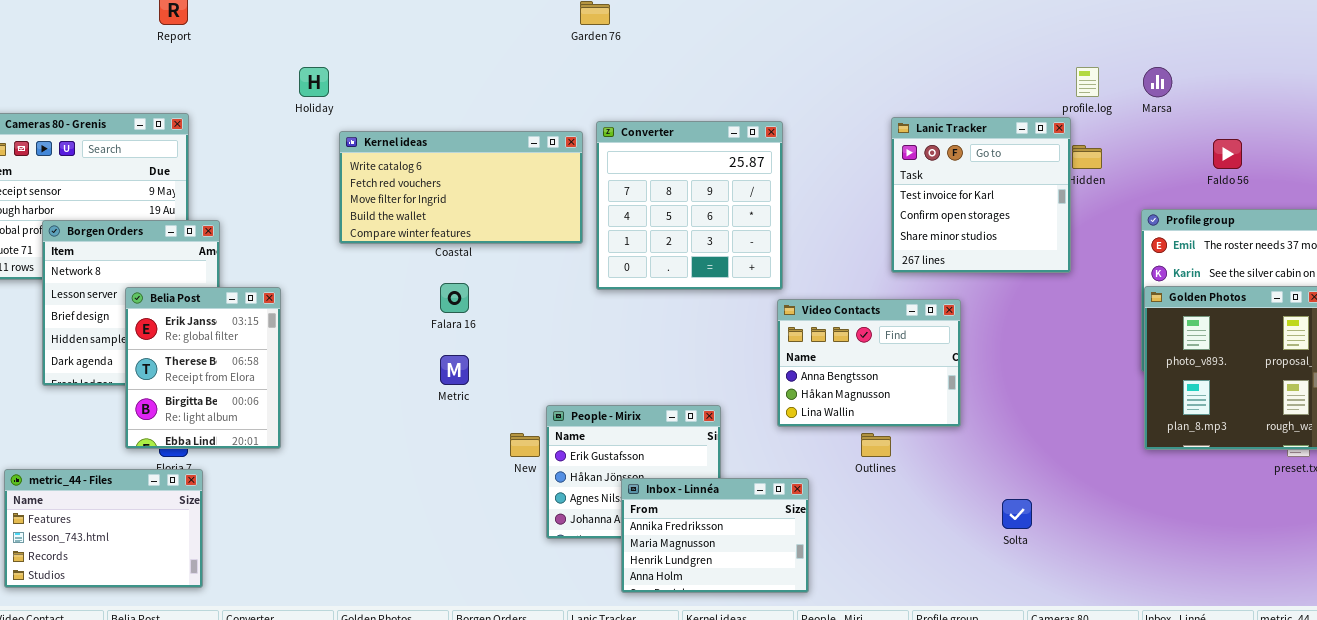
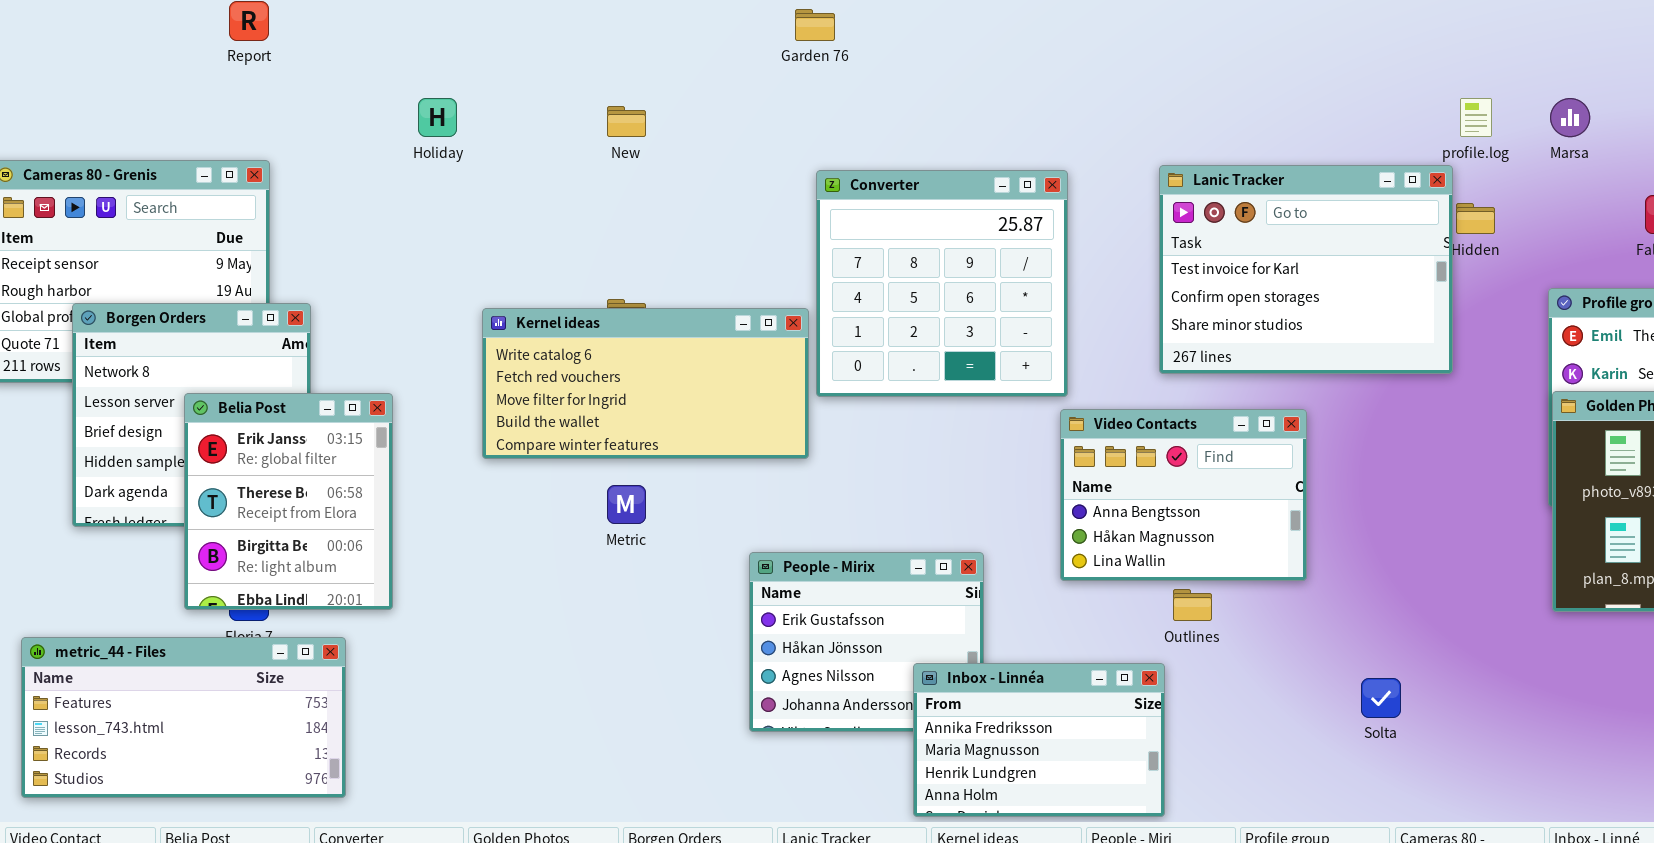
Lanic Tracker: [891,117,1071,273] -> [1159,165,1453,374], resized
Kernel ideas: [339,131,583,244] -> [482,308,809,459], moved
New: [510,433,540,457] -> [607,106,646,137], moved
metric_44 - Files: [4,469,203,588] -> [21,637,346,798], resized
Inbox - Linnéa: [621,478,809,593] -> [913,663,1165,817], moved

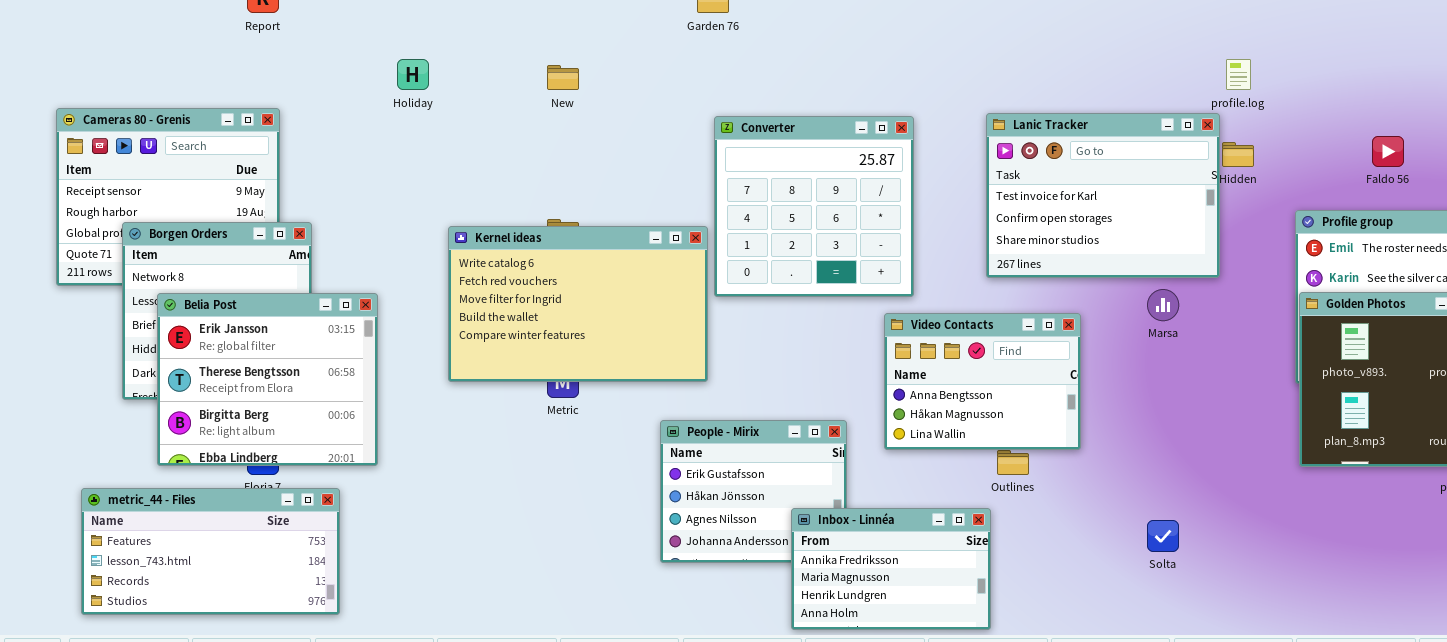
Marsa: [1550,98,1590,137] -> [1147,289,1179,321], moved
Kernel ideas: [482,308,809,459] -> [448,226,708,382], resized
Belia Post: [184,393,393,610] -> [157,293,378,466], resized
Video Contacts: [1060,409,1307,581] -> [884,313,1081,450], moved

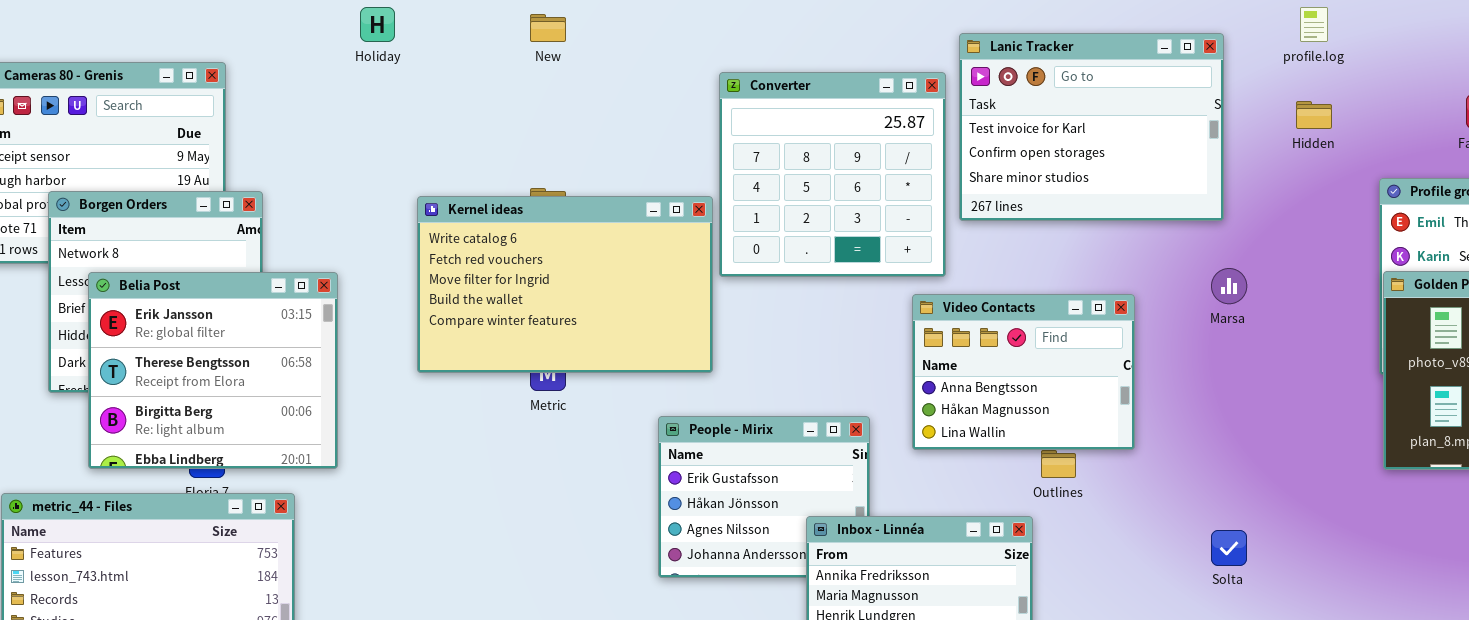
Lanic Tracker: [986,113,1220,278] -> [959,33,1224,221], moved

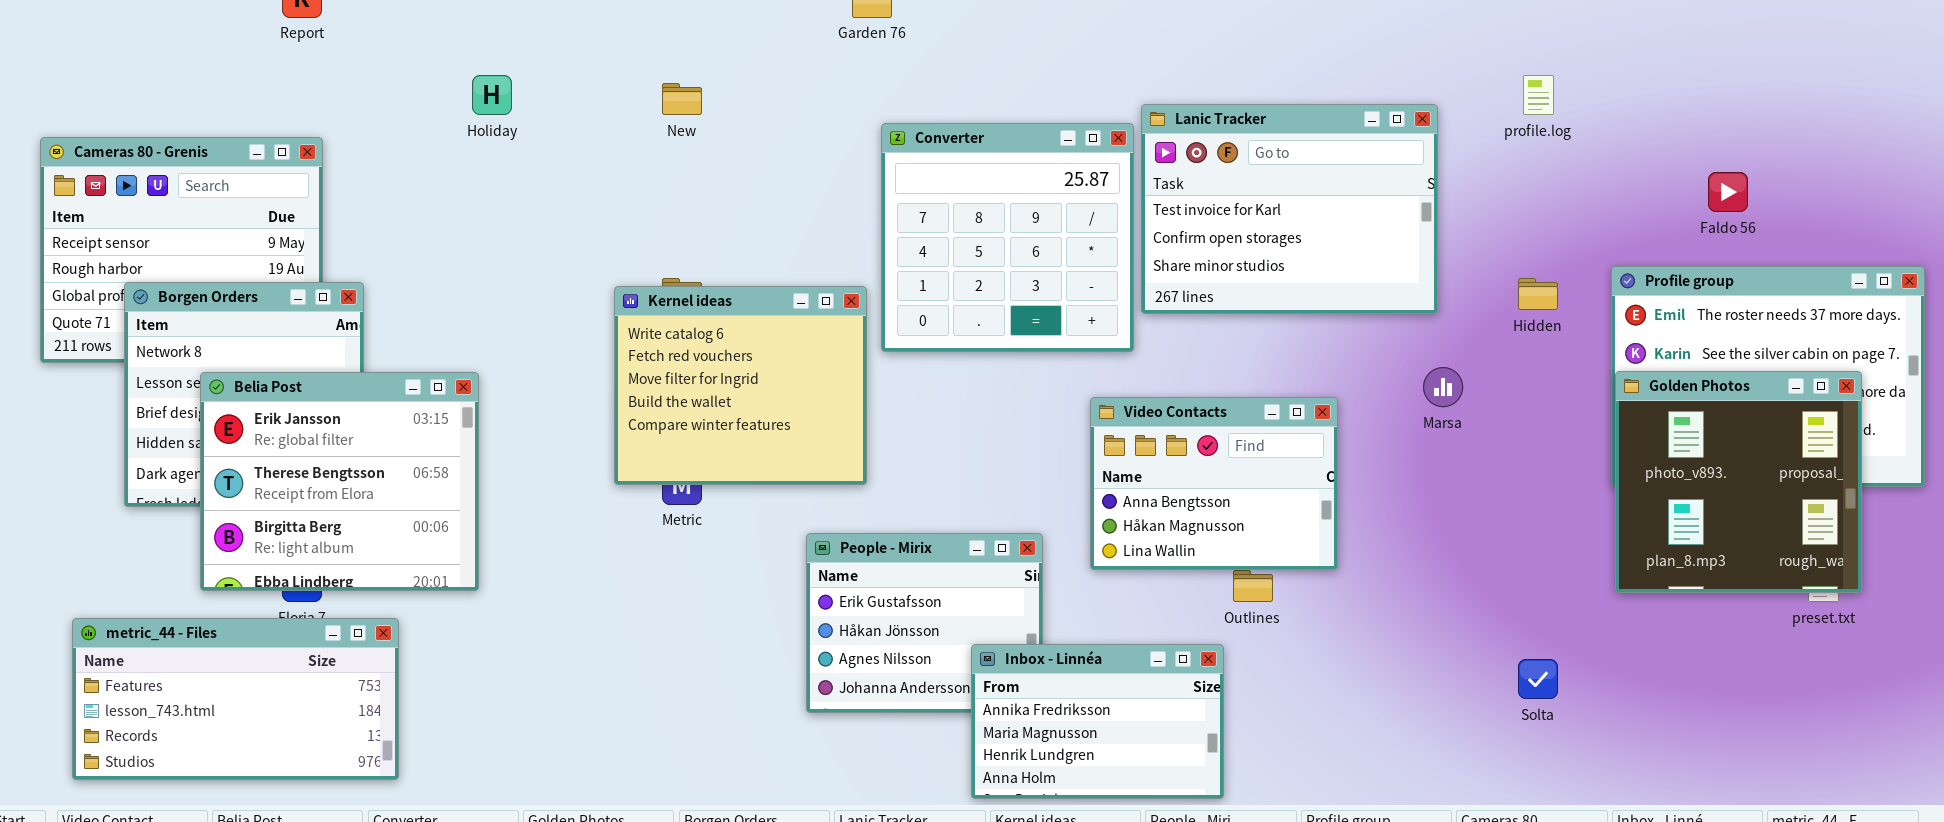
Converter: [719,72,946,277] -> [881,123,1134,352], moved
Hidden: [1296,101,1332,129] -> [1518,278,1558,310], moved
Kernel ideas: [417,196,713,373] -> [614,286,867,485], resized
Belia Post: [88,272,338,469] -> [200,372,479,591], moved
Solta: [1211,530,1247,566] -> [1518,659,1558,699], moved

